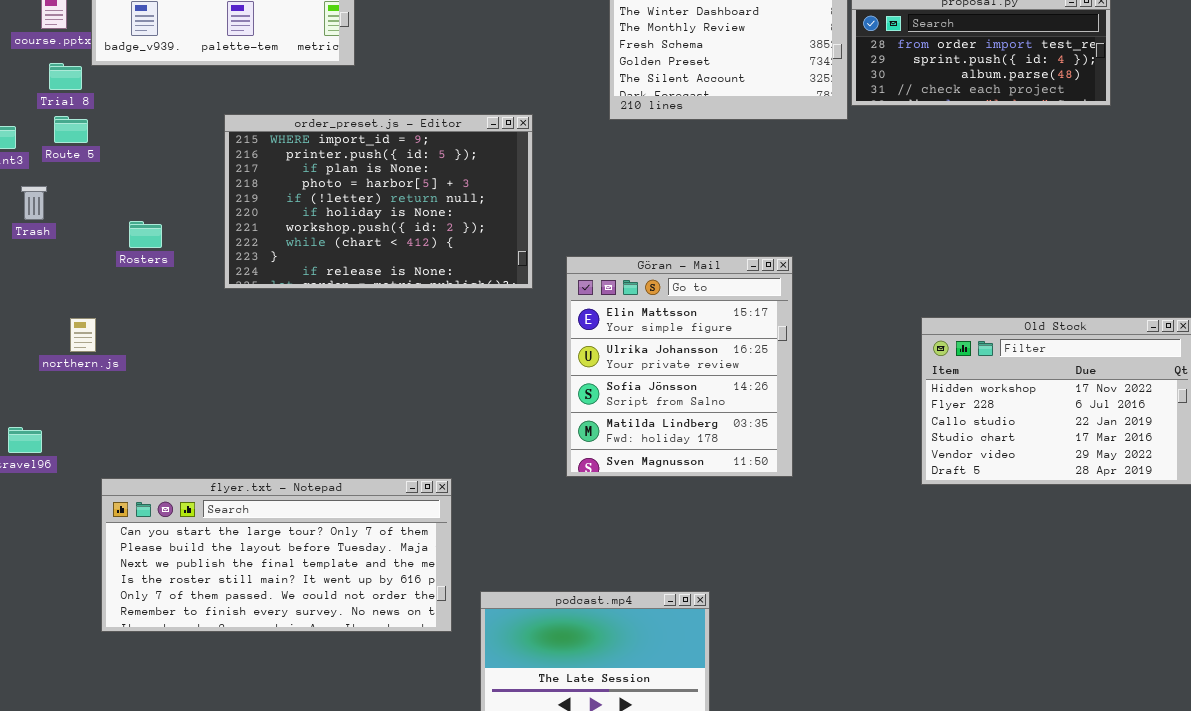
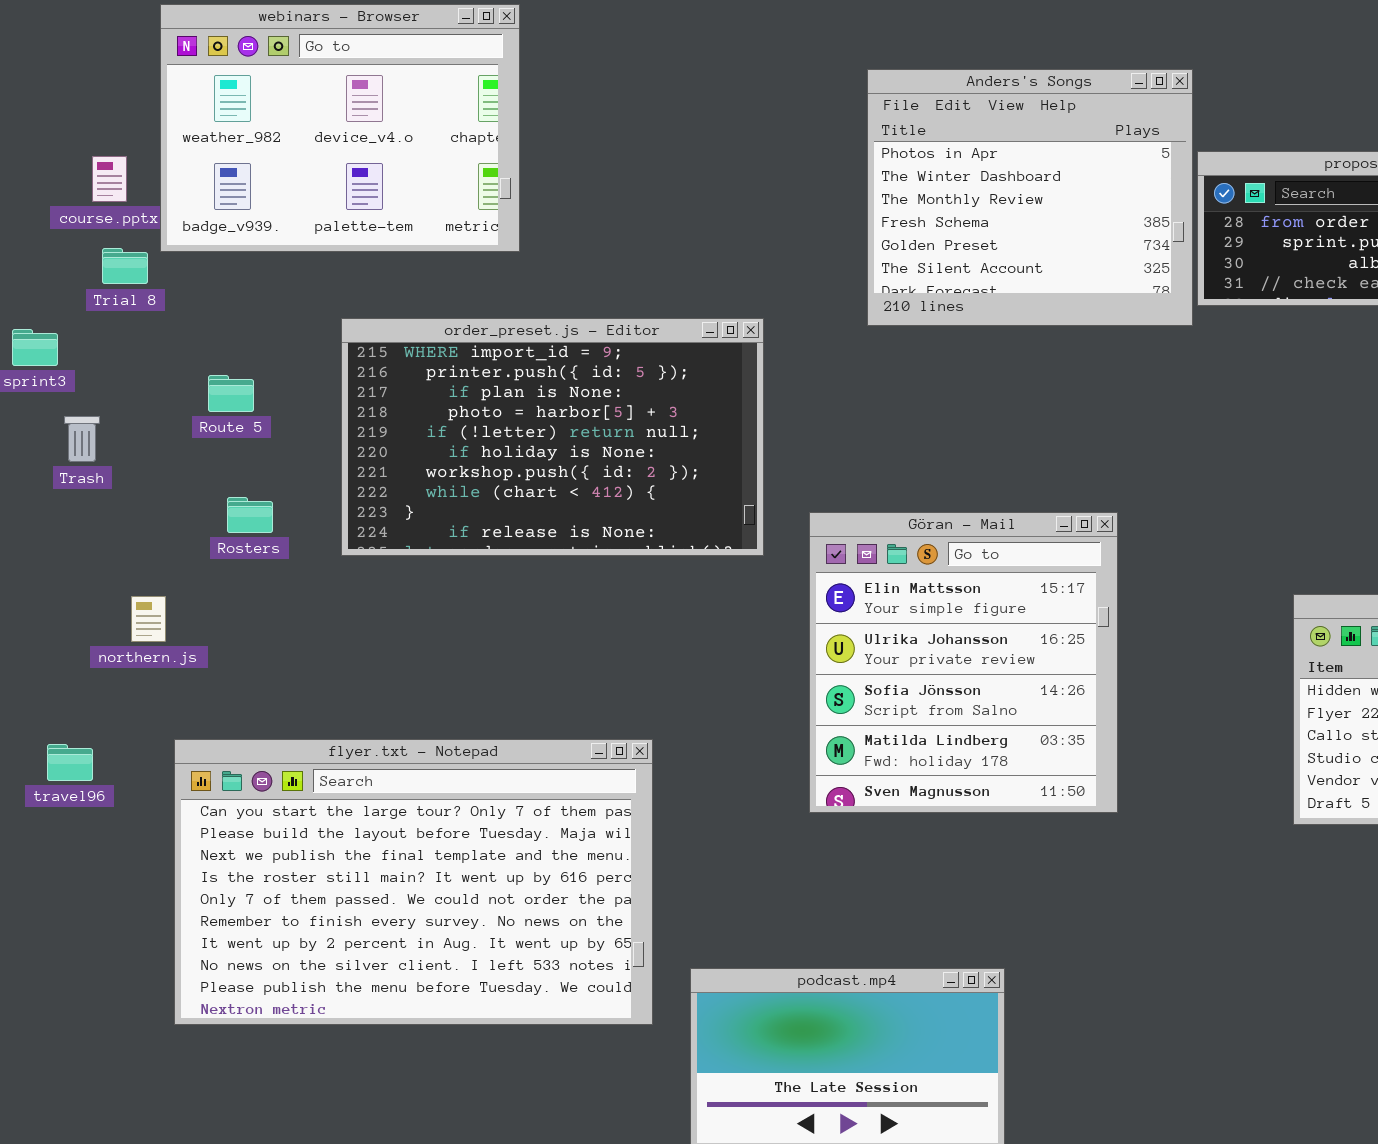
Route 5: [54,116,88,143] -> [208,375,254,412], moved
Rosters: [129,221,162,248] -> [227,497,273,533], moved
flyer.txt - Notepad: [101,478,452,632] -> [174,739,653,1025], resized

